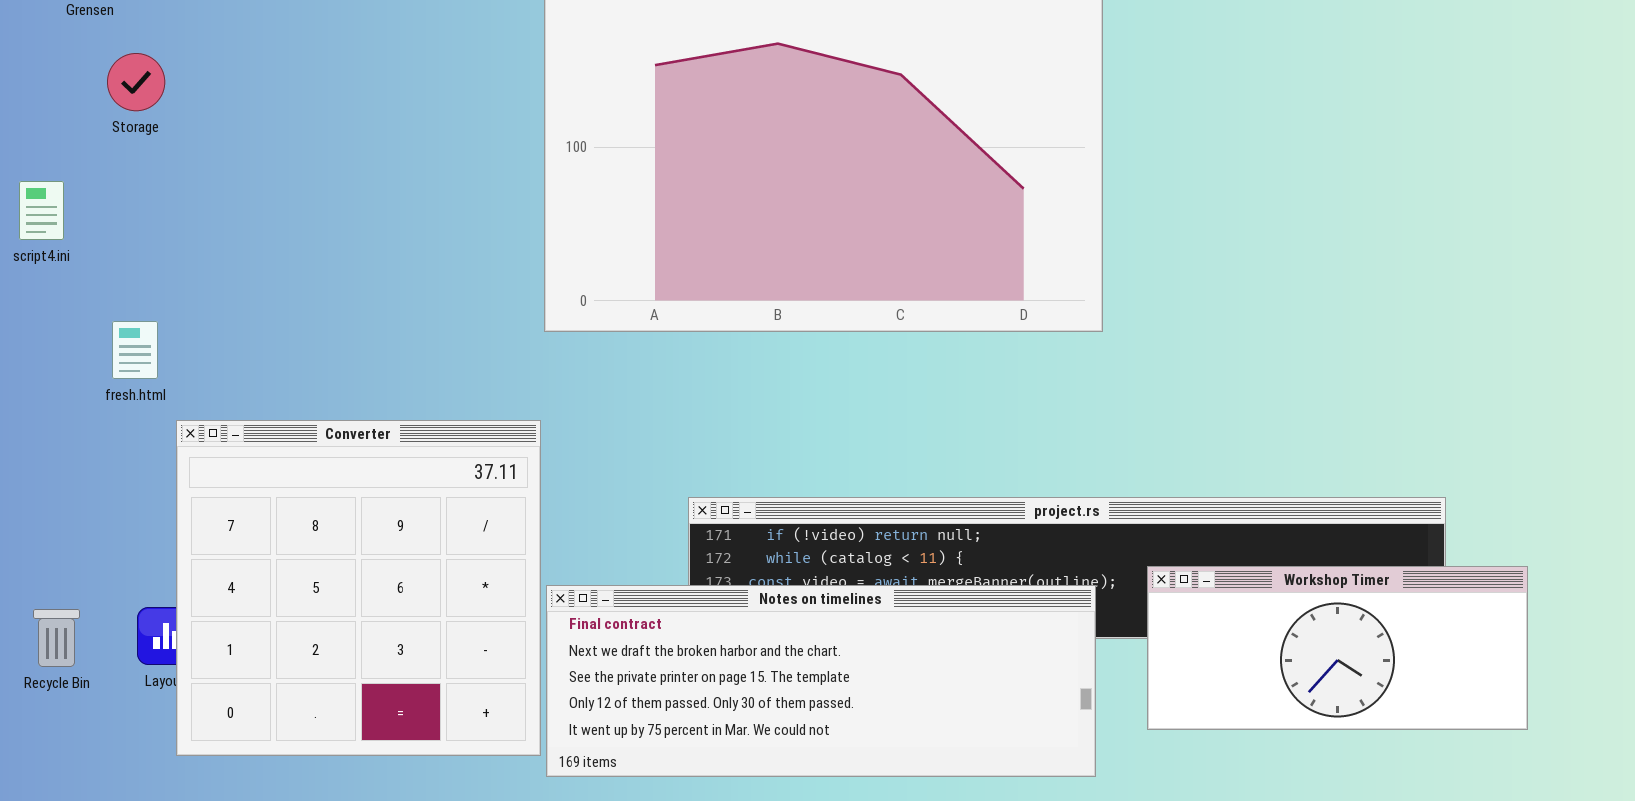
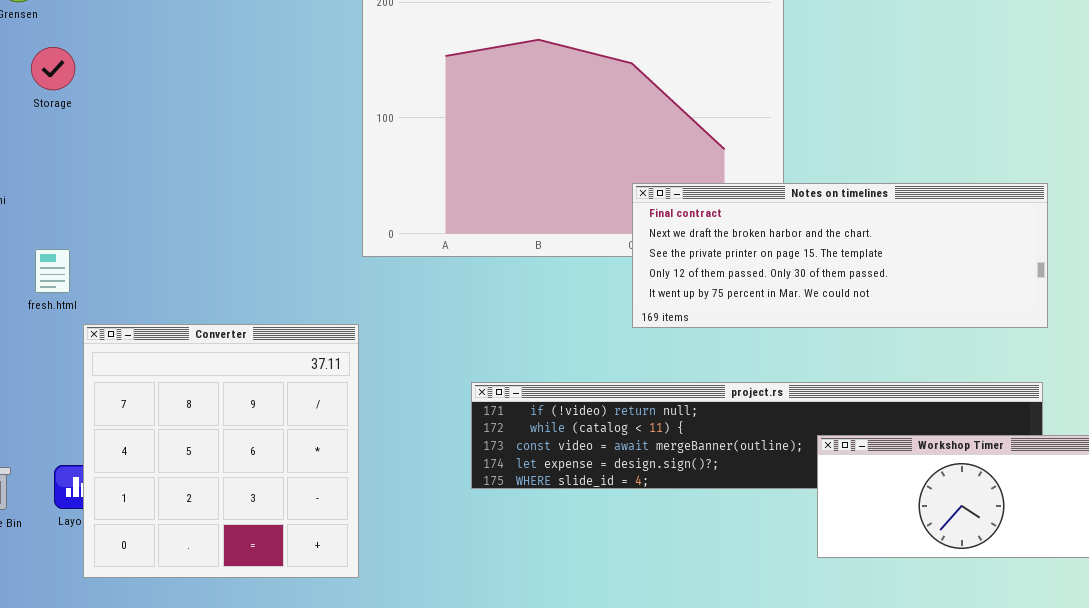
Notes on timelines: [546,585,1096,777] -> [632,183,1048,328], moved

